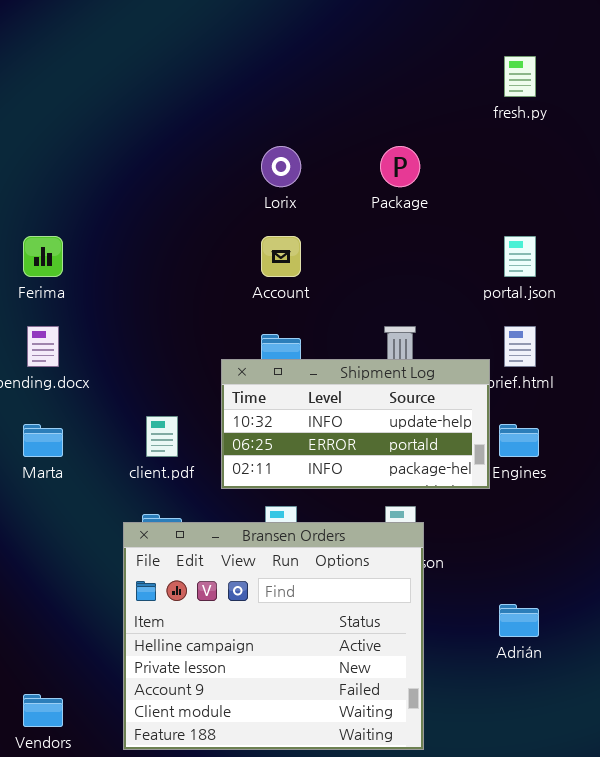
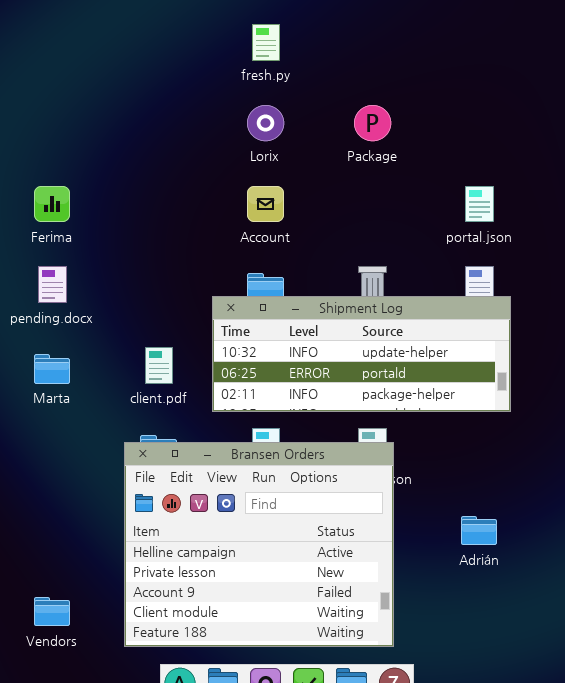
fresh.py: [504,56,536,97] -> [252,24,280,61], moved
Shipment Log: [221,359,490,489] -> [212,296,511,412], resized

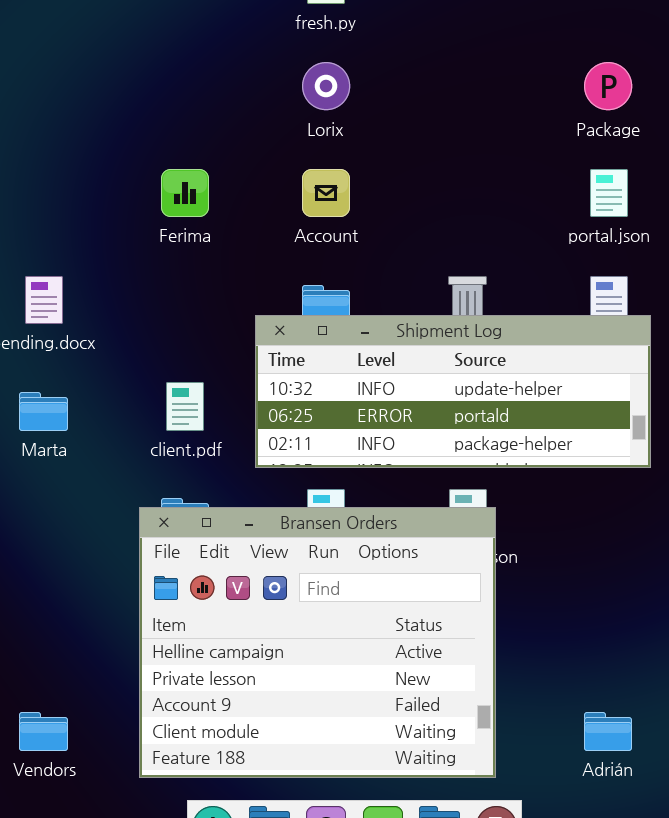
Package: [354,105,391,141] -> [584,62,632,110], moved
Ferima: [34,186,70,222] -> [161,169,209,217], moved
Adrián: [461,516,497,545] -> [584,712,632,751], moved

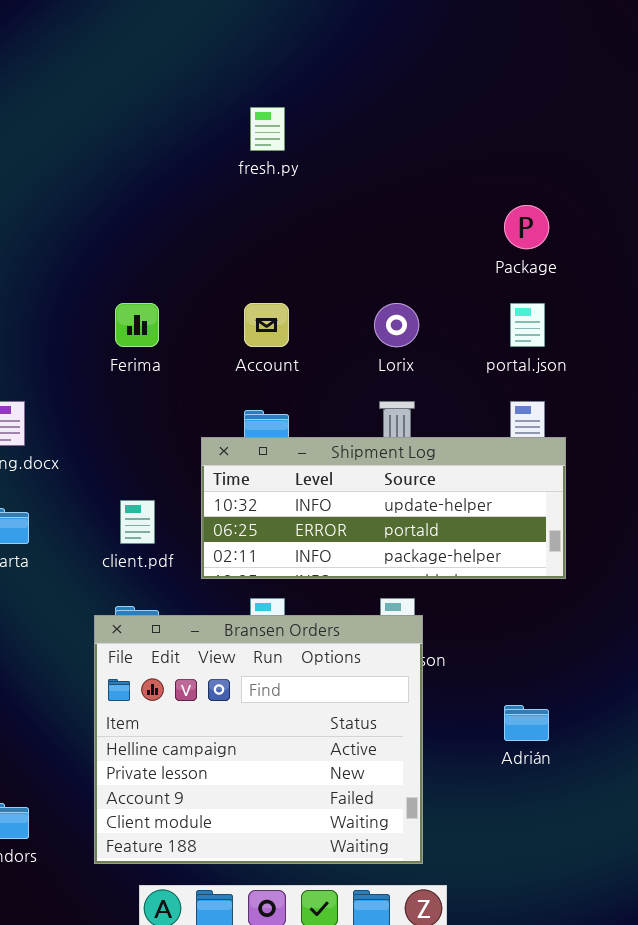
Lorix: [302,62,350,110] -> [374,303,419,347], moved
Adrián: [584,712,632,751] -> [504,705,549,741], moved

